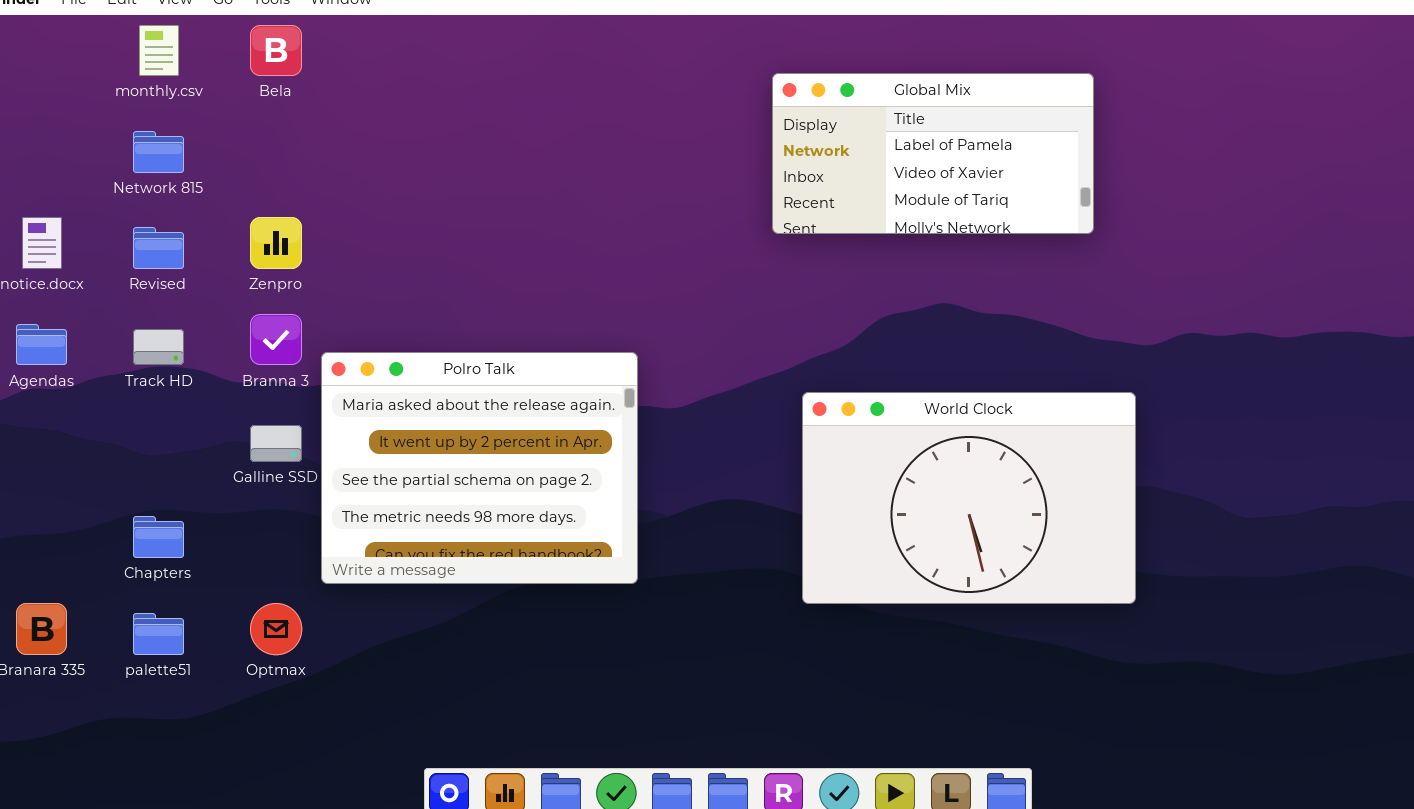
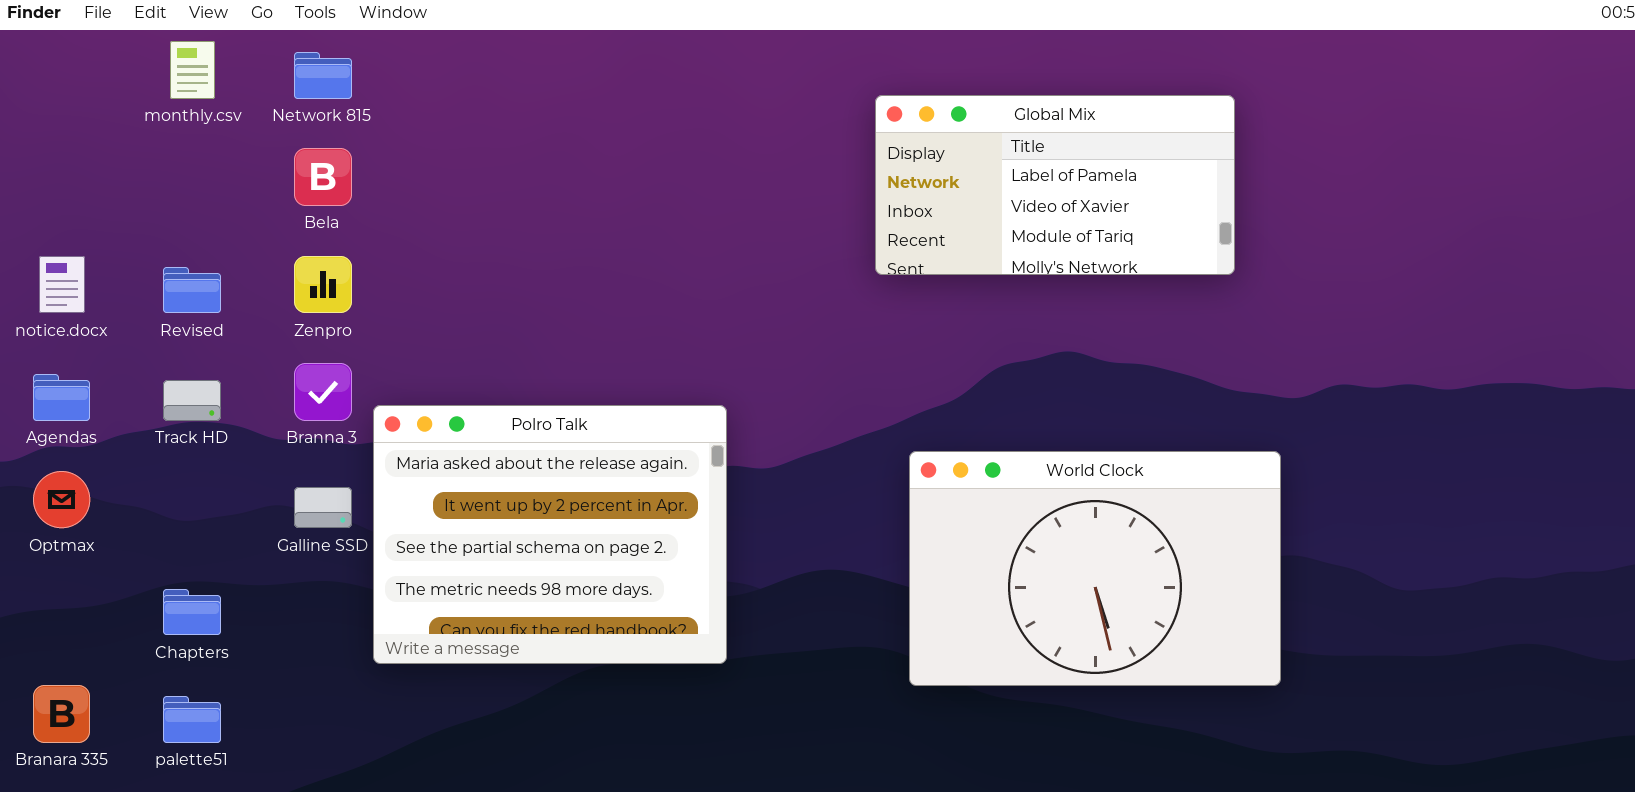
Bela: [250,25,302,76] -> [294,148,352,206], moved
Network 815: [133,131,184,173] -> [294,52,352,99], moved
Optmax: [250,603,302,655] -> [33,471,90,528], moved

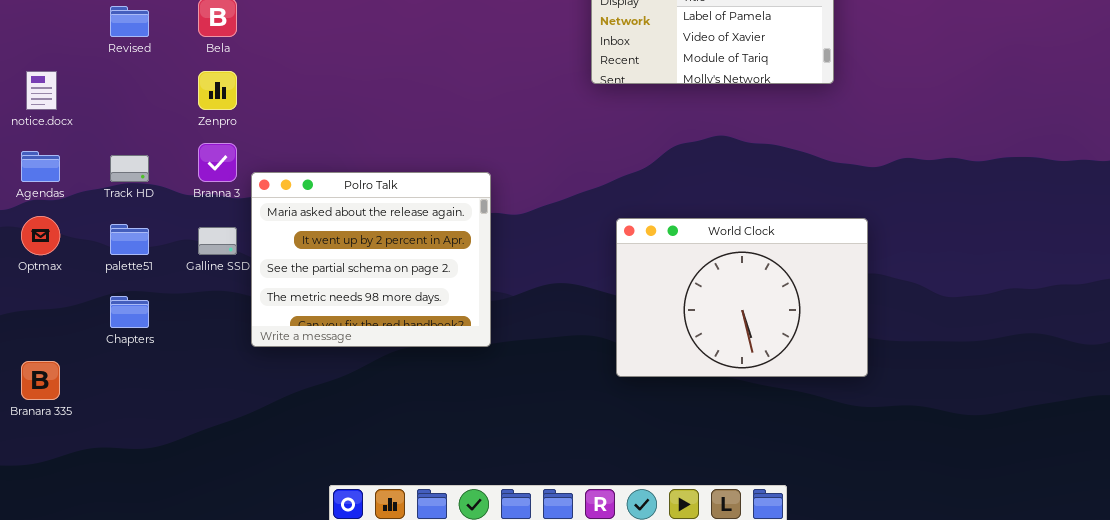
Revised: [163,267,221,313] -> [110,6,149,37], moved
World Clock: [909,451,1281,686] -> [616,218,868,377], moved
palette51: [163,696,221,743] -> [110,224,149,255], moved

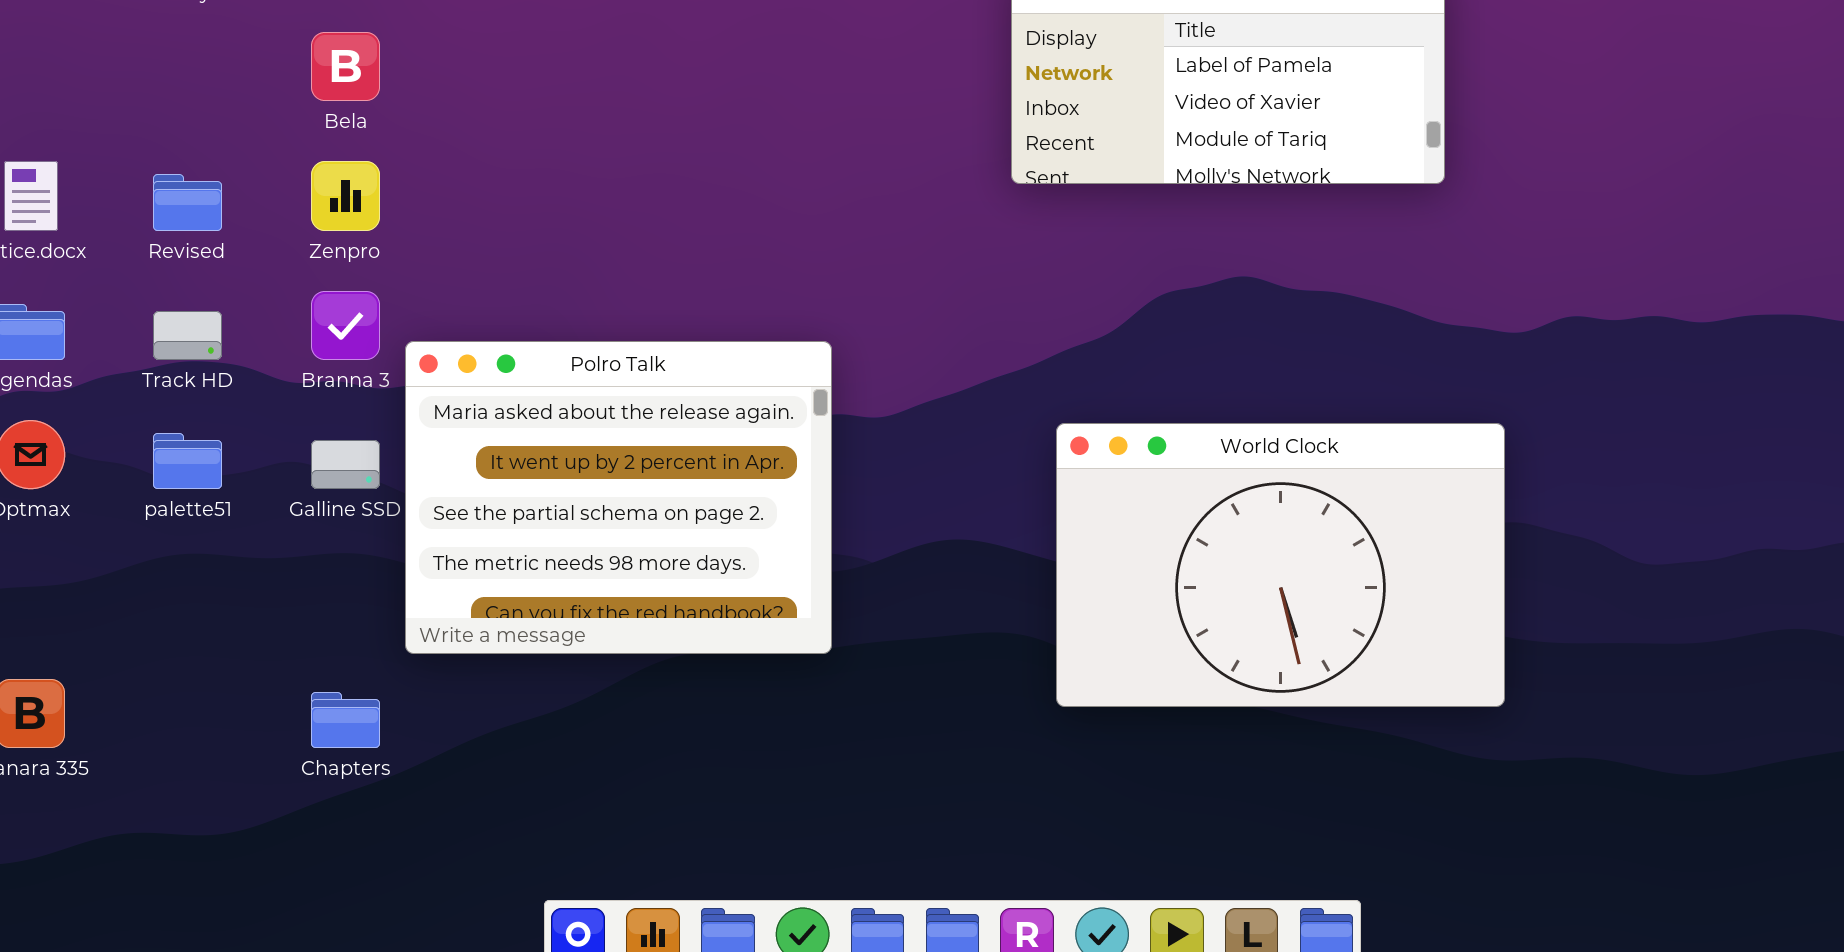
Revised: [110,6,149,37] -> [153,174,222,231], moved
Chapters: [110,296,149,328] -> [311,692,380,748], moved

